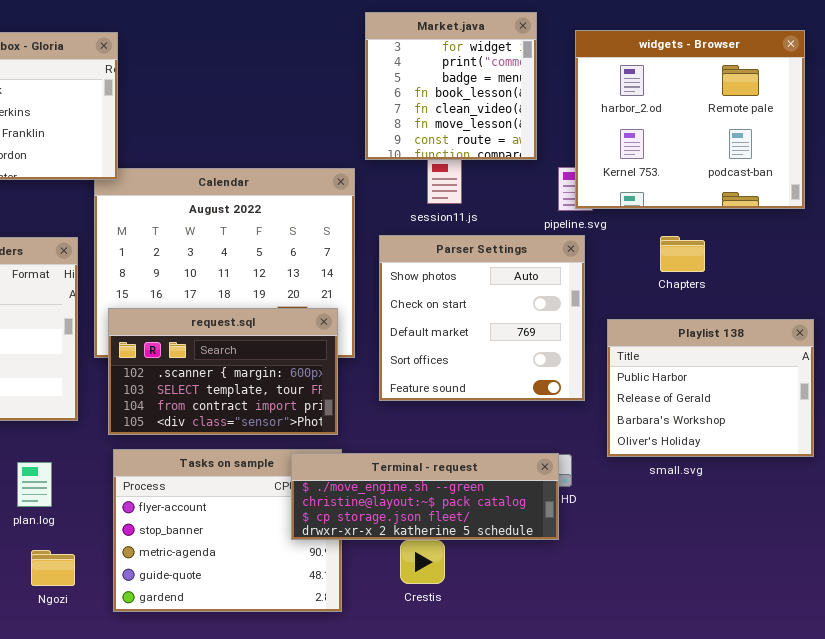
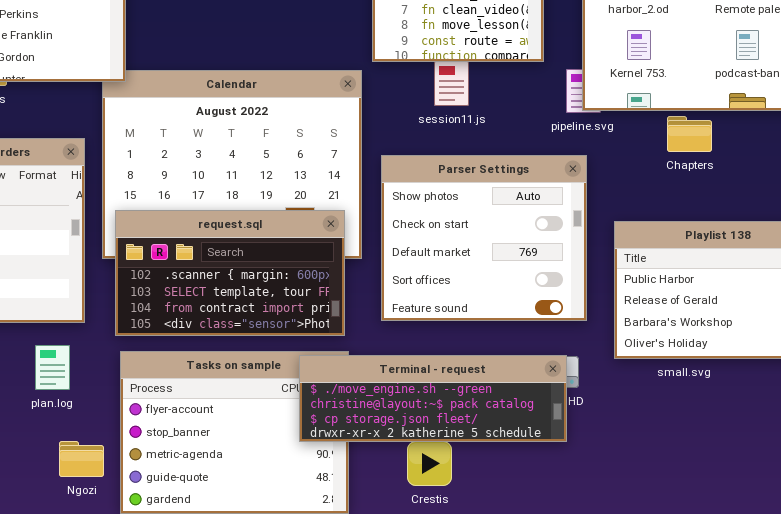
Parser Settings: [379,235,585,401] -> [381,155,587,321], moved
Chapters: [660,236,705,272] -> [667,116,712,152], moved
plan.log: [17,462,52,507] -> [35,345,70,390], moved
Ngozi: [31,550,75,586] -> [59,441,104,477], moved

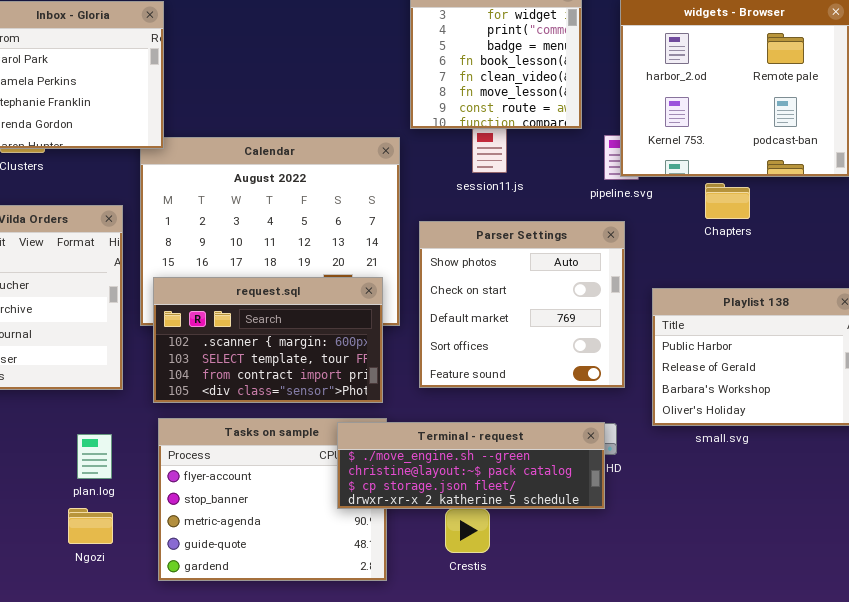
plan.log: [35,345,70,390] -> [77,434,112,479], moved
Ngozi: [59,441,104,477] -> [68,508,113,544], moved

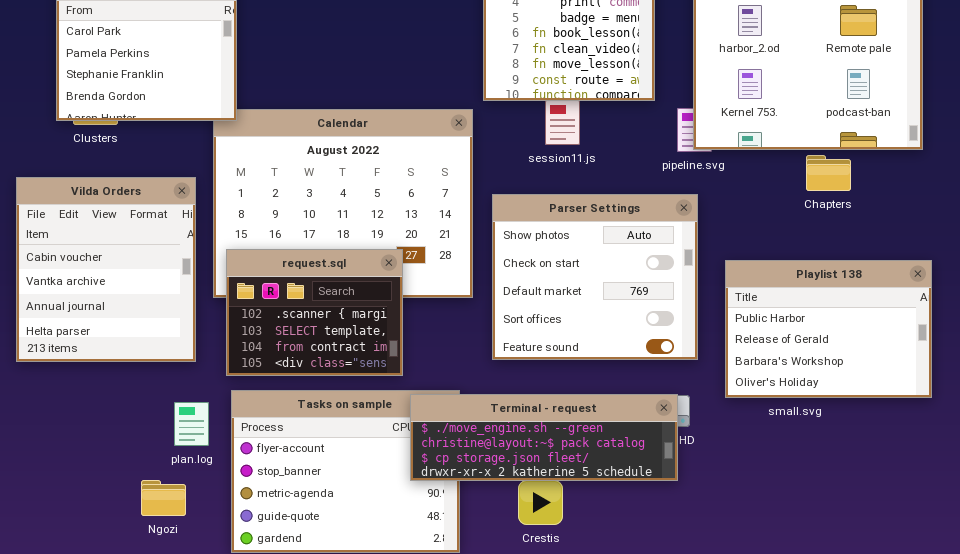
Chapters: [705,183,750,219] -> [806,155,851,191], moved
request.sql: [153,277,383,403] -> [226,249,403,376], resized
plan.log: [77,434,112,479] -> [174,402,209,446], moved

